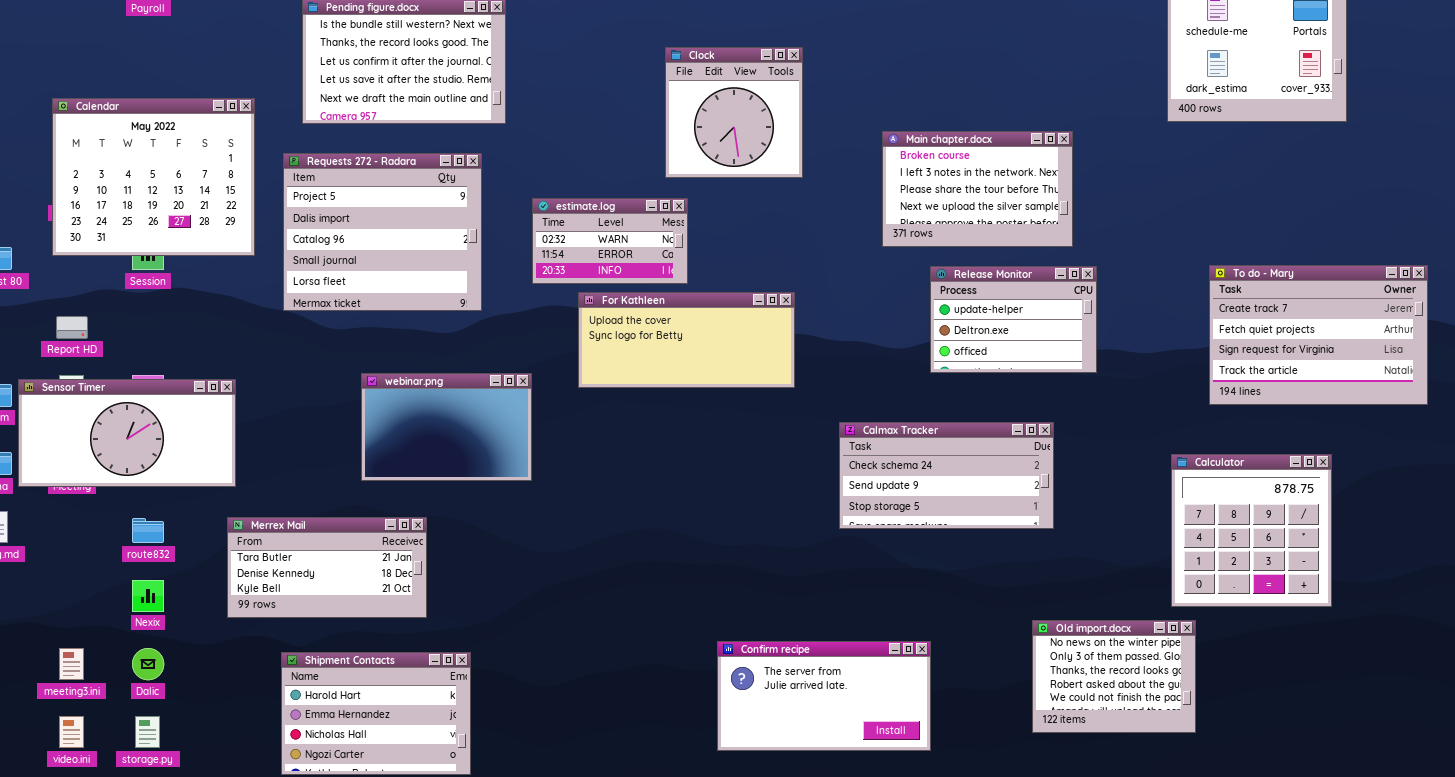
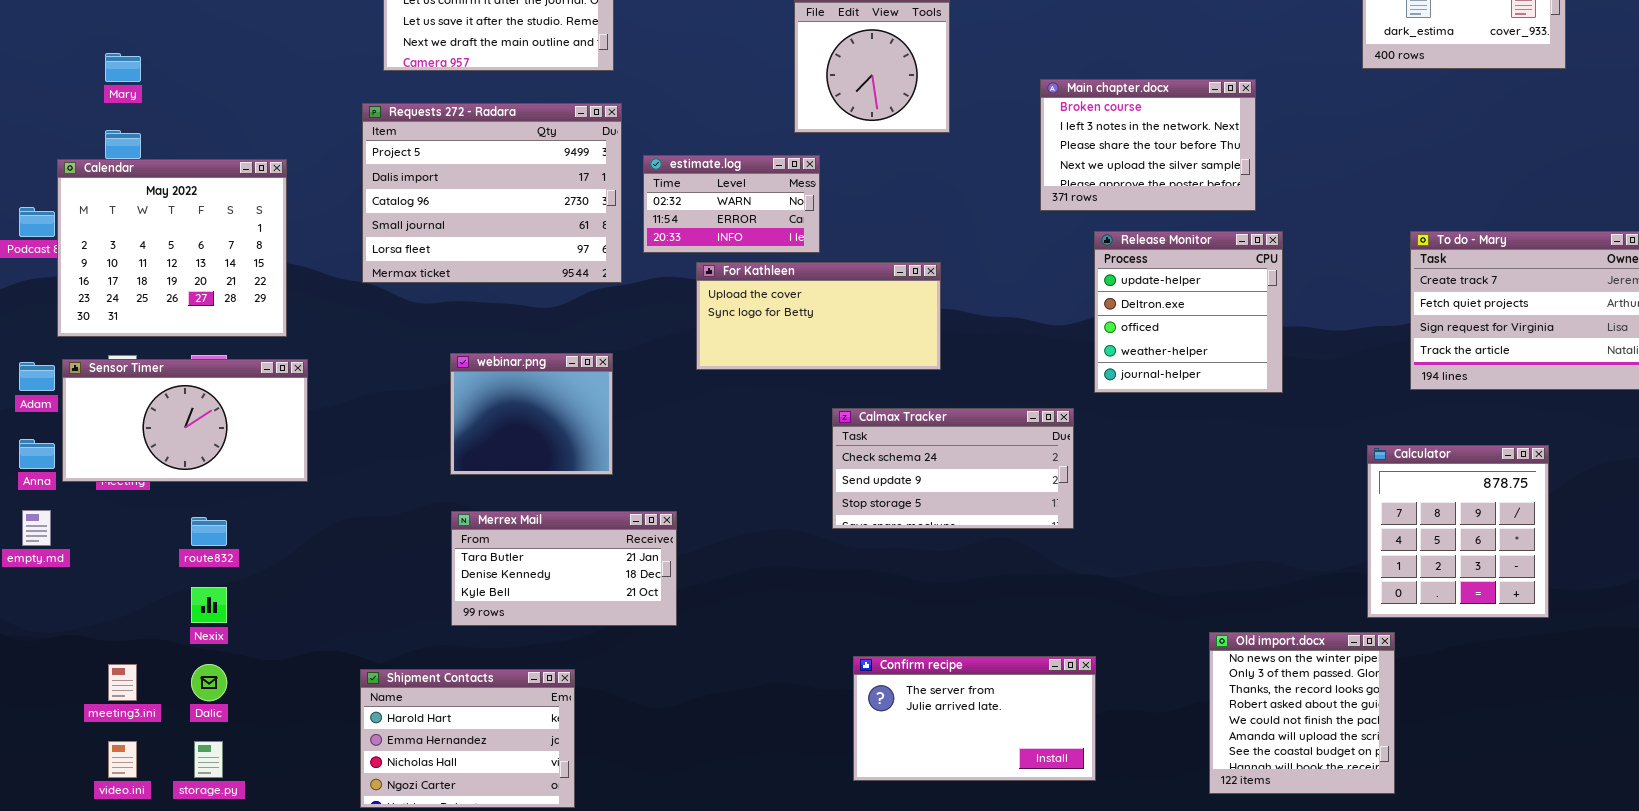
Calendar: [52,98,255,256] -> [57,159,287,337], moved
Requests 272 - Radara: [283,153,482,311] -> [362,103,622,283], resized
Release Monitor: [930,266,1097,373] -> [1094,231,1283,393], resized
webinar.png: [361,373,532,481] -> [450,353,613,475], resized
Calmax Tracker: [839,422,1054,529] -> [832,408,1074,529], moved
Merrex Mail: [227,517,427,618] -> [451,511,677,626], moved
Old import.docx: [1032,620,1196,733] -> [1209,632,1395,794], resized

